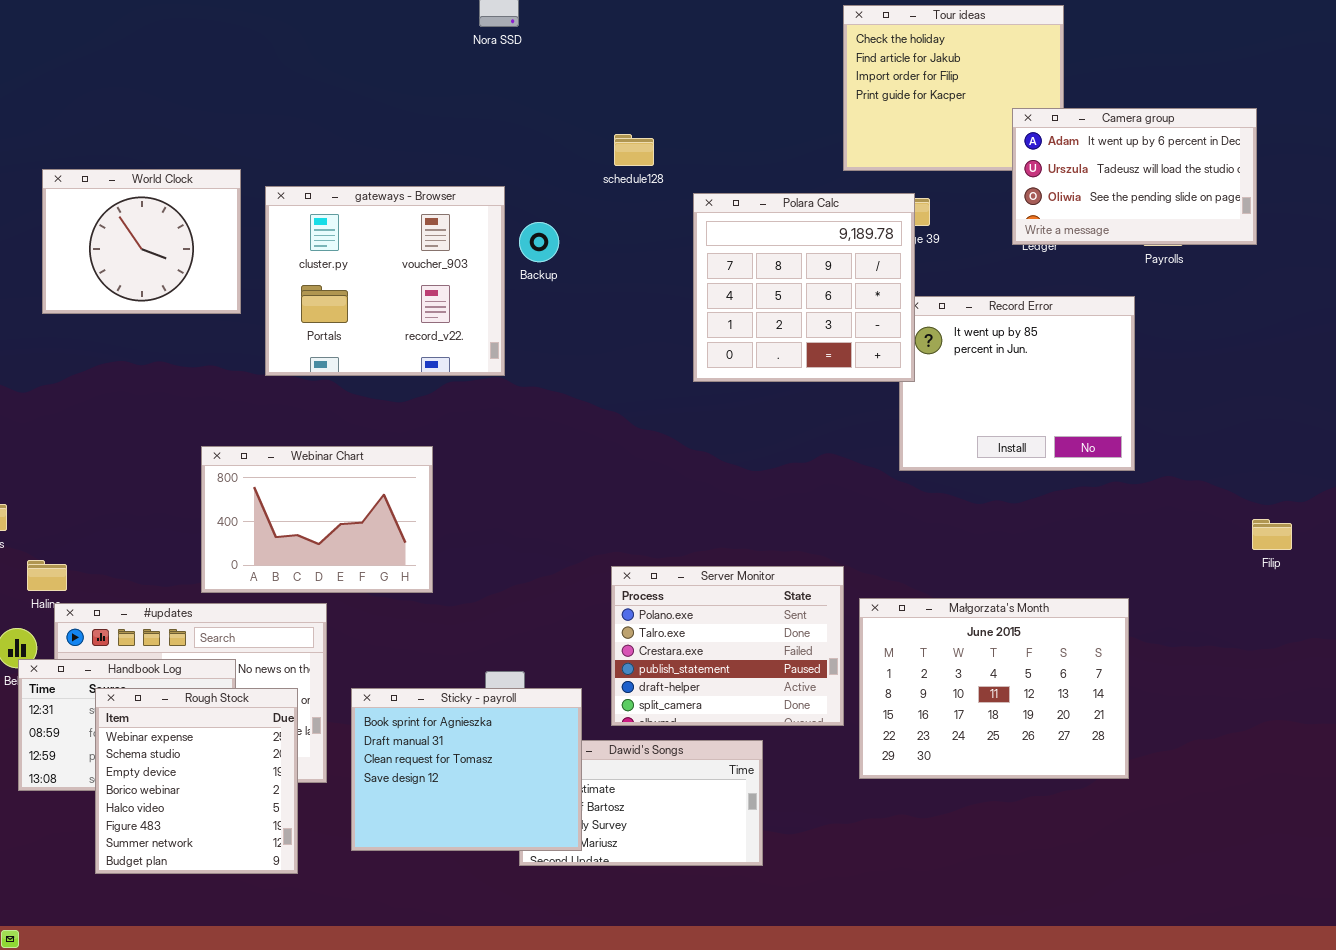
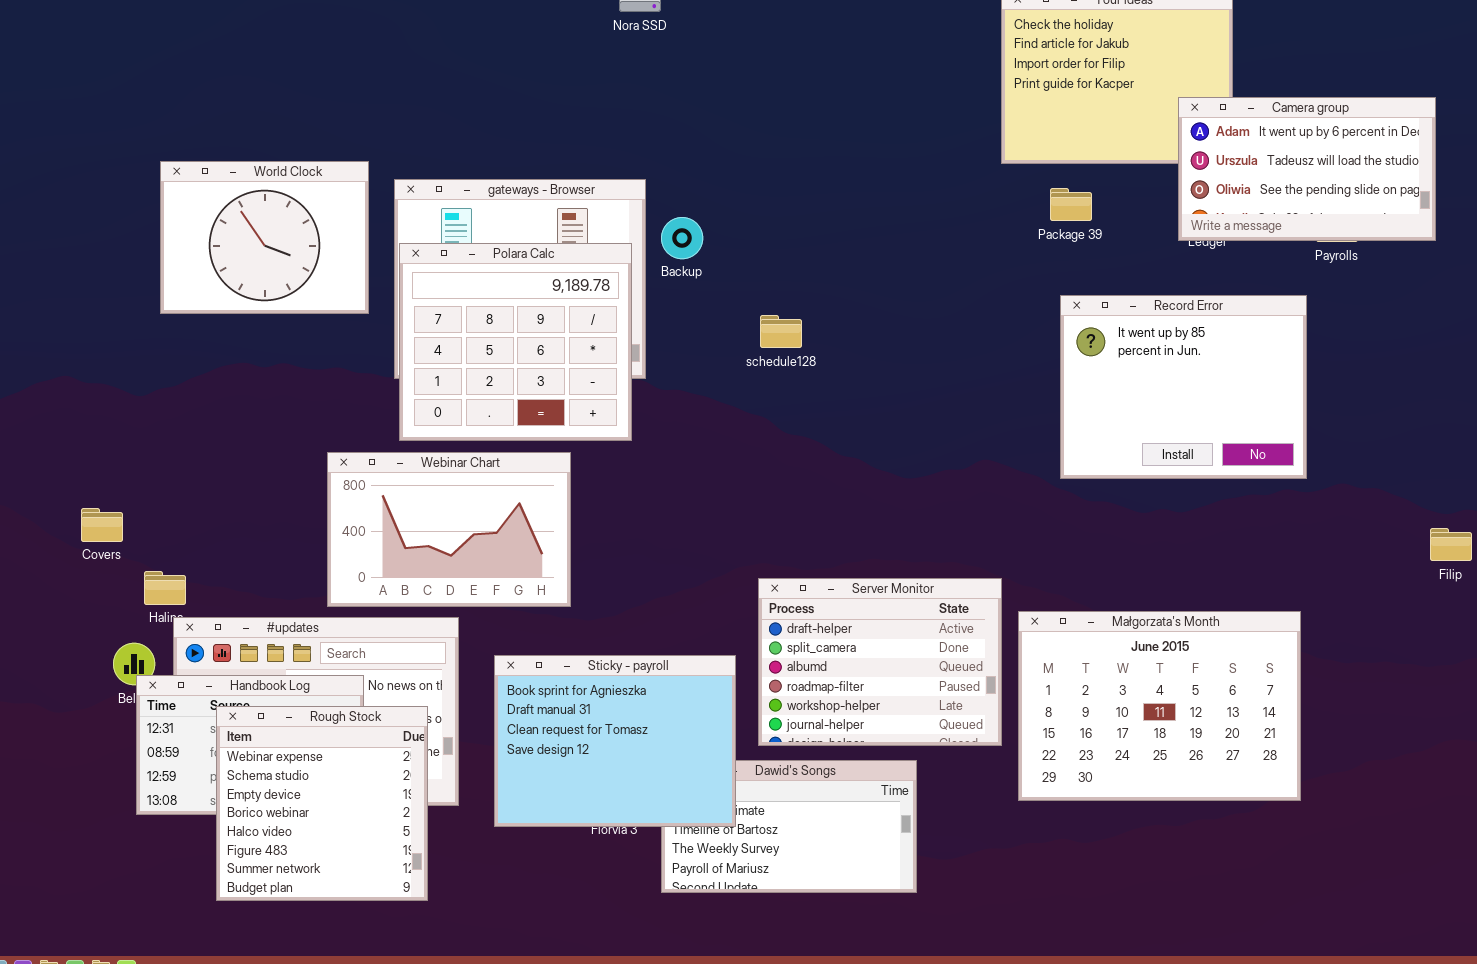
schedule128: [614,134,654,166] -> [760,315,802,348], moved
Polara Calc: [693,193,915,382] -> [399,243,632,441], moved
Server Monitor: [611,566,844,726] -> [758,578,1002,746], scrolled down 4 rows
Sticky - payroll: [351,688,582,851] -> [494,655,736,827], moved

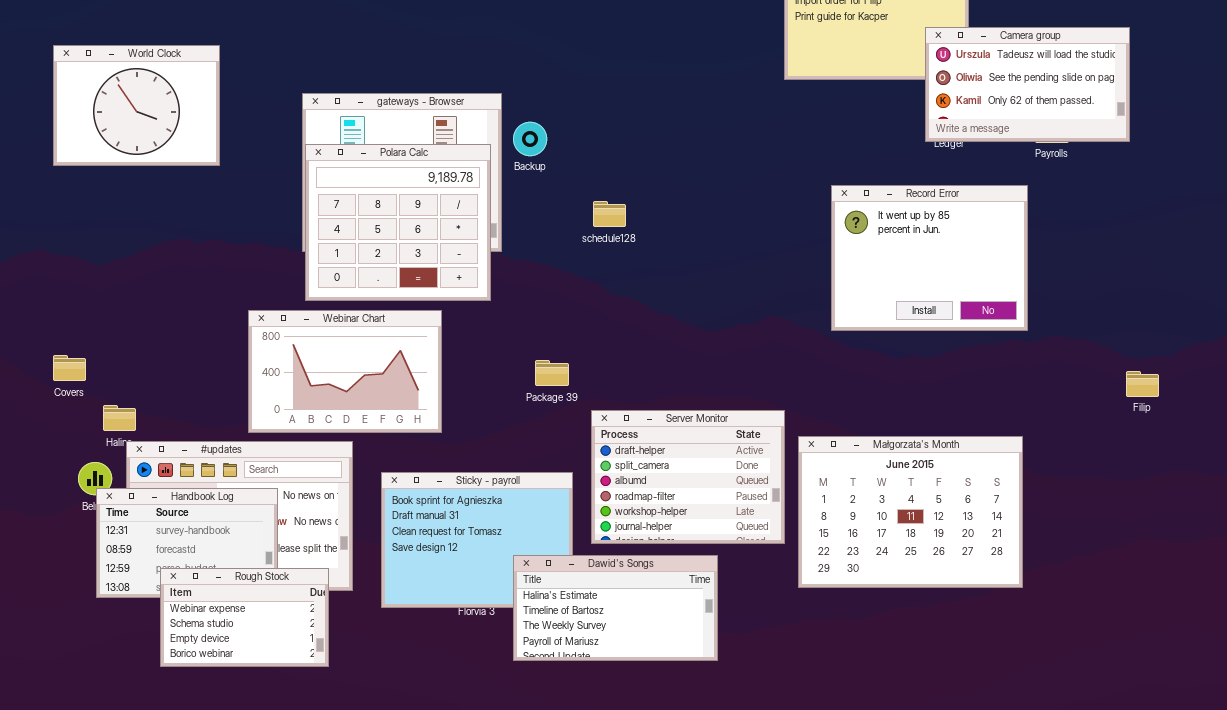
Camera group: [1178,97,1436,241] -> [925,27,1130,142], scrolled down 1 row
World Clock: [160,161,369,314] -> [53,45,220,166], moved
Package 39: [1050,188,1092,221] -> [535,360,569,386], moved
Rough Stock: [216,706,428,901] -> [160,568,329,667], resized
Dawid's Songs: [661,760,917,893] -> [513,555,718,661], raised

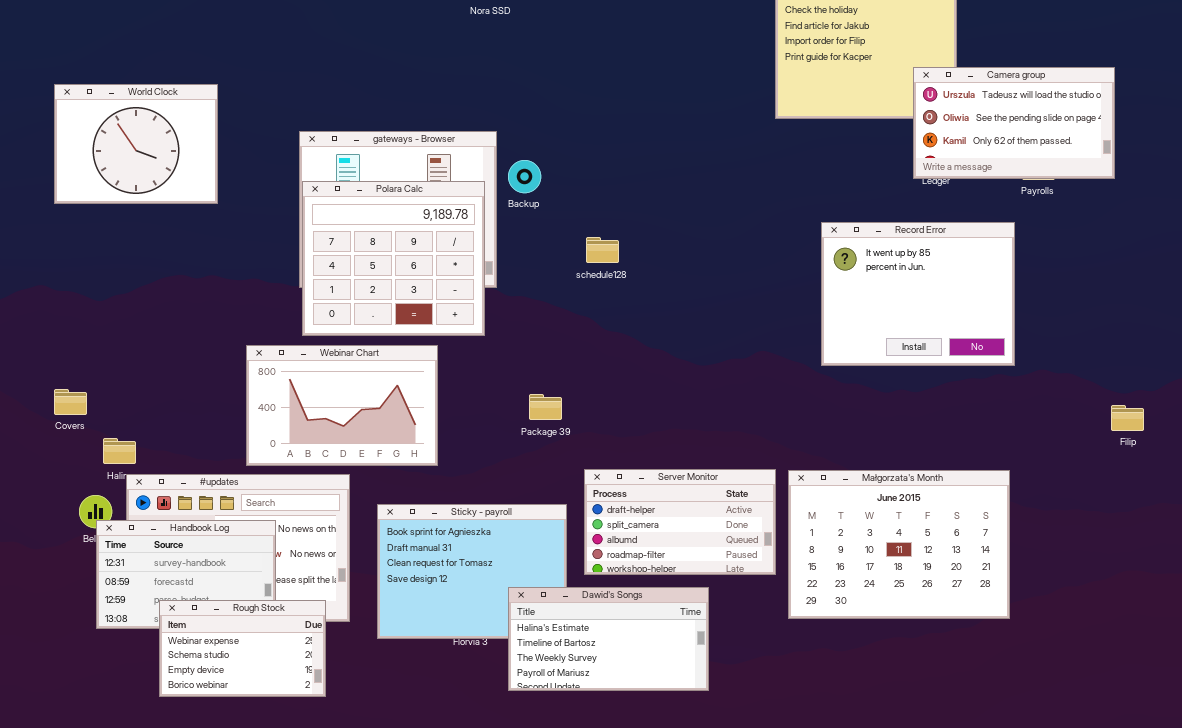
Server Monitor: [591,410,785,544] -> [584,469,776,575], resized

